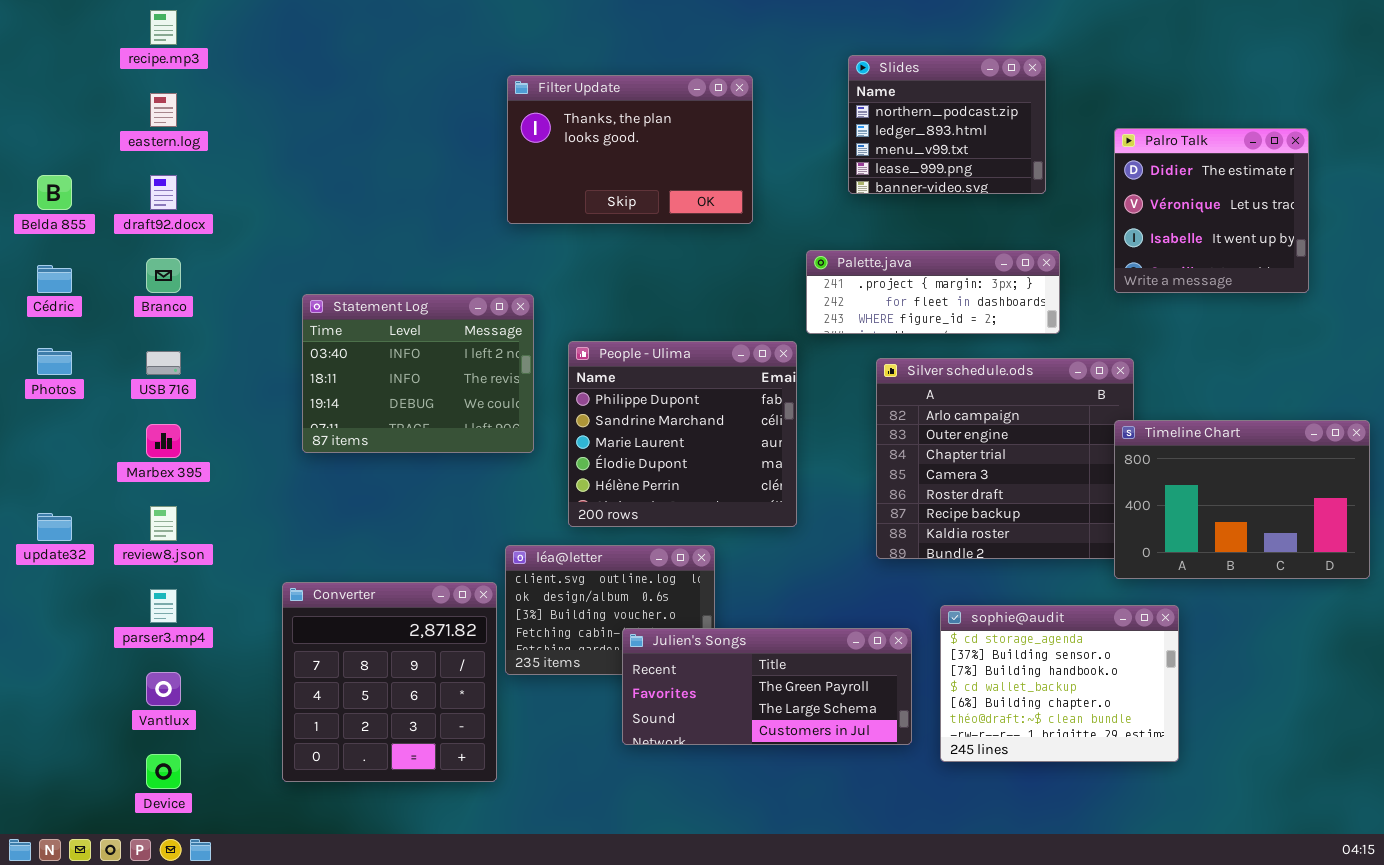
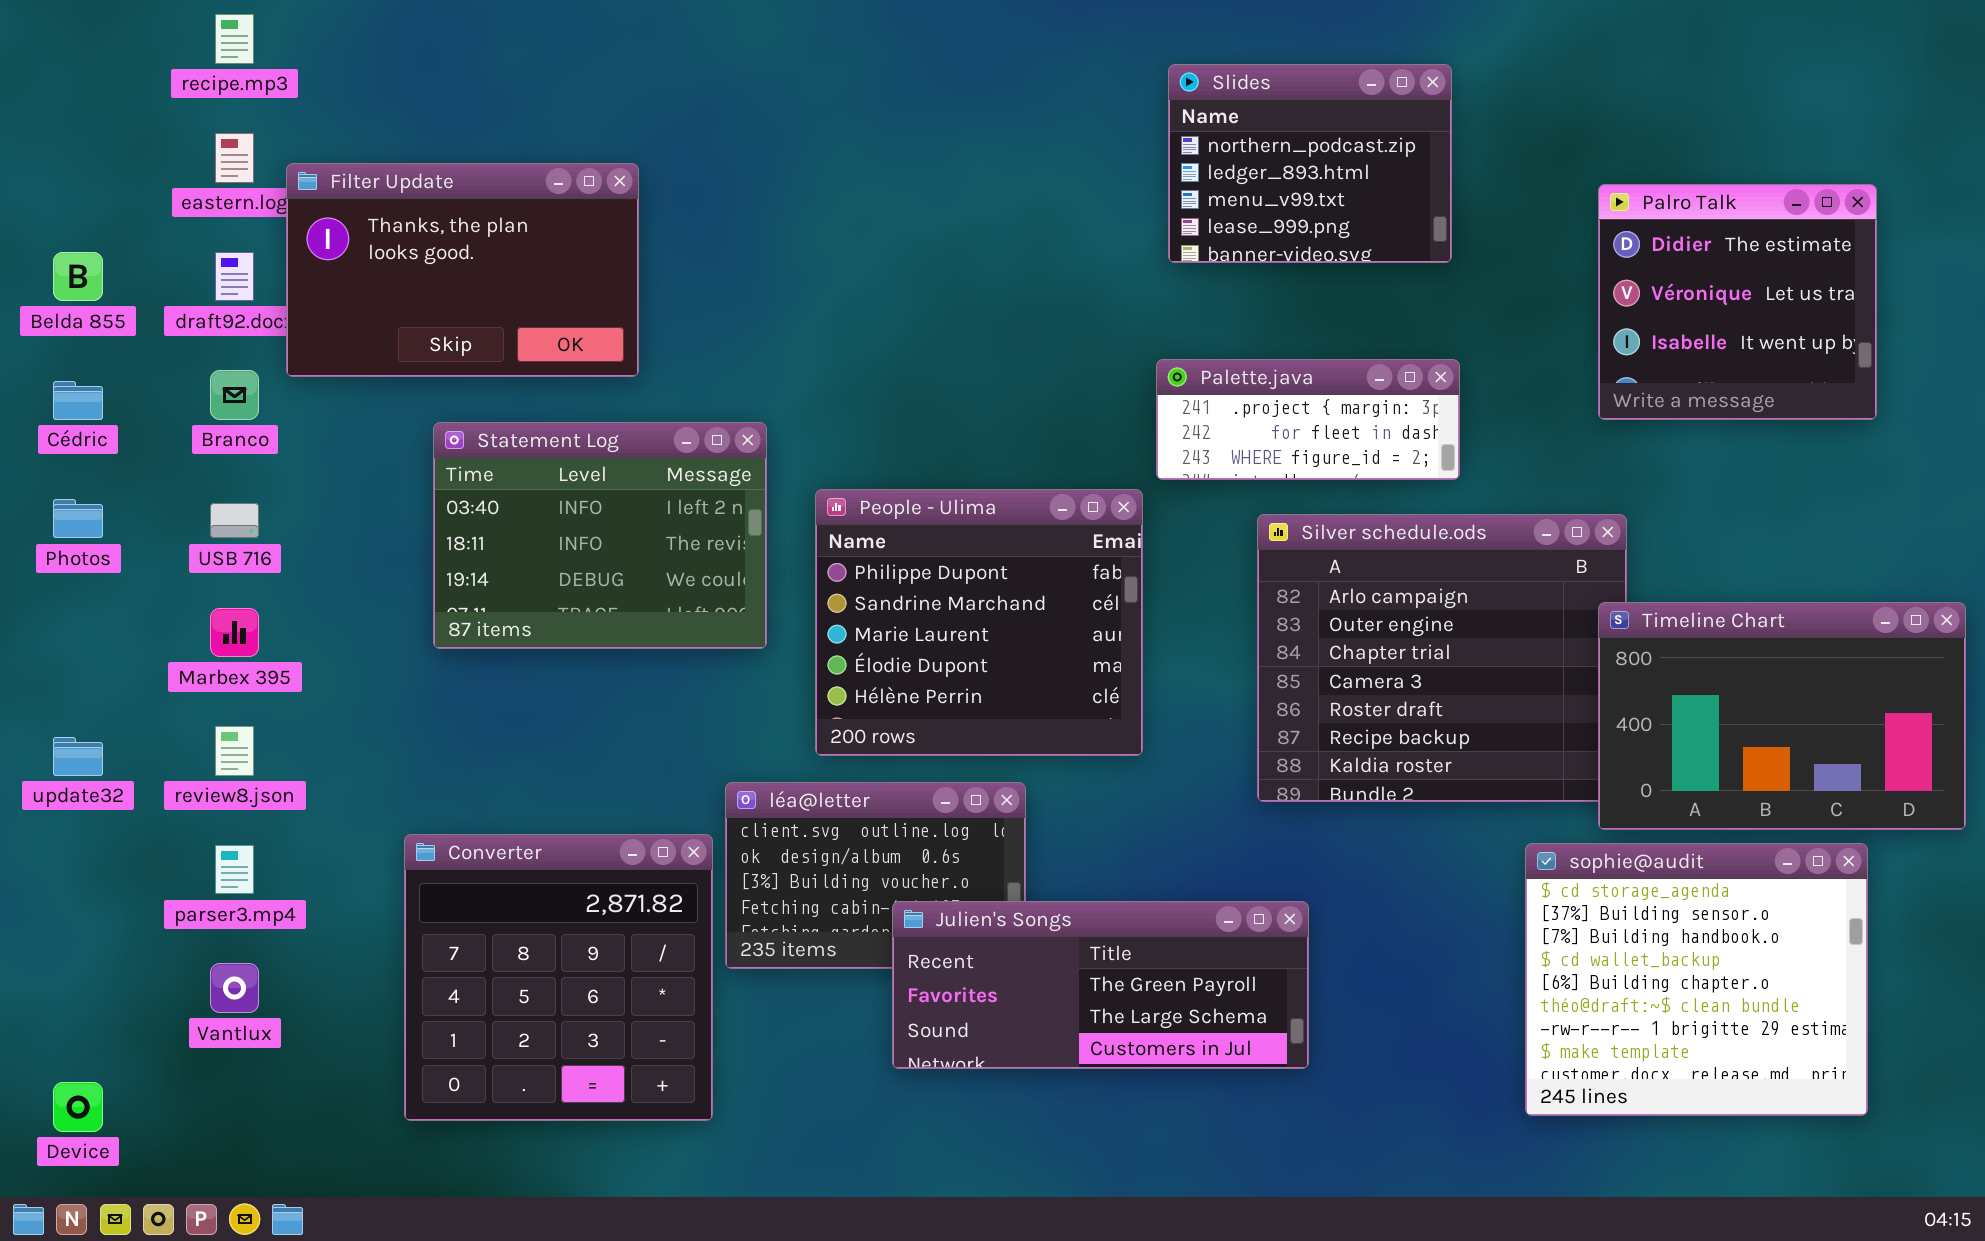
Slides: [848,55,1046,194] -> [1168,64,1452,263], moved
Filter Update: [507,75,753,224] -> [286,163,639,377], moved
Palette.java: [806,250,1060,334] -> [1156,359,1460,480], resized
sophie@audit: [940,605,1179,762] -> [1525,843,1868,1116], moved, resized
Device: [146,754,181,789] -> [53,1082,103,1132], moved

